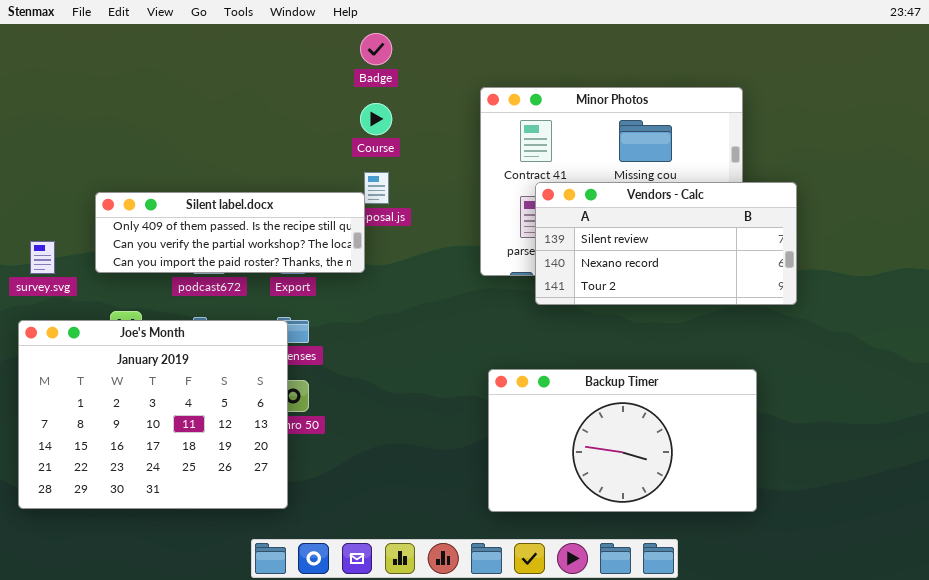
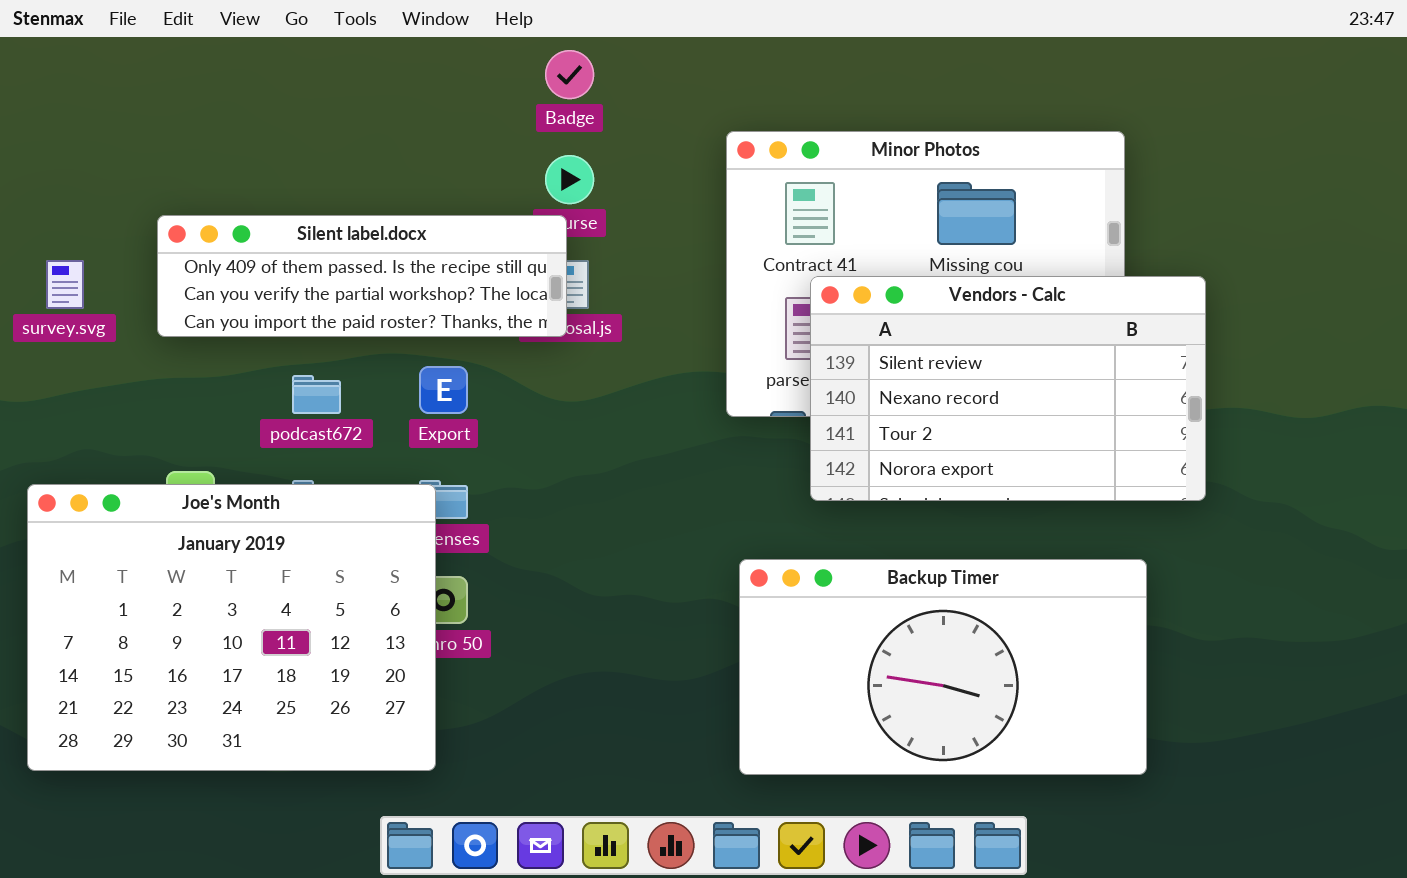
Vendors - Calc: [535,182,797,305] -> [810,276,1206,501], resized
Silent label.docx: [95,192,365,273] -> [157,215,567,337], moved
survey.svg: [30,241,55,274] -> [46,260,84,309], moved

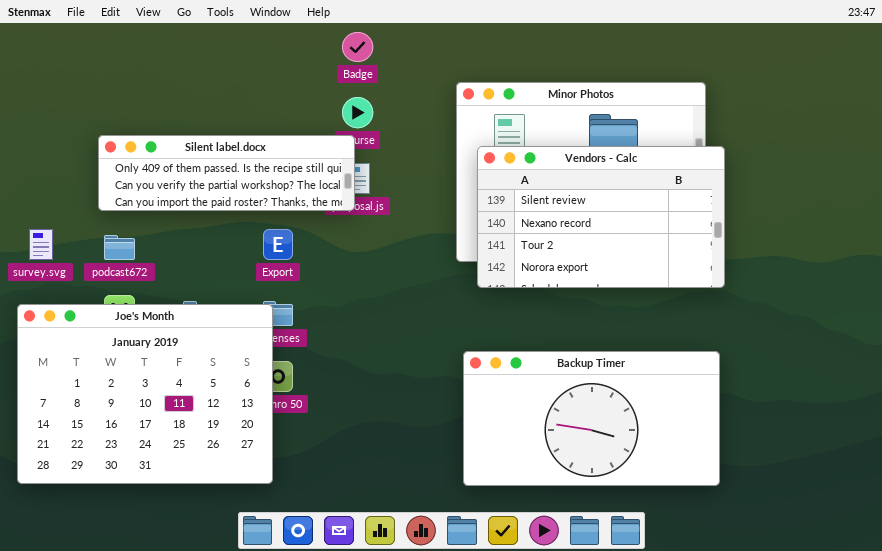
survey.svg: [46,260,84,309] -> [29,229,53,260], moved
Vendors - Calc: [810,276,1206,501] -> [477,146,725,288], moved
podcast672: [292,375,341,414] -> [104,235,135,260], moved

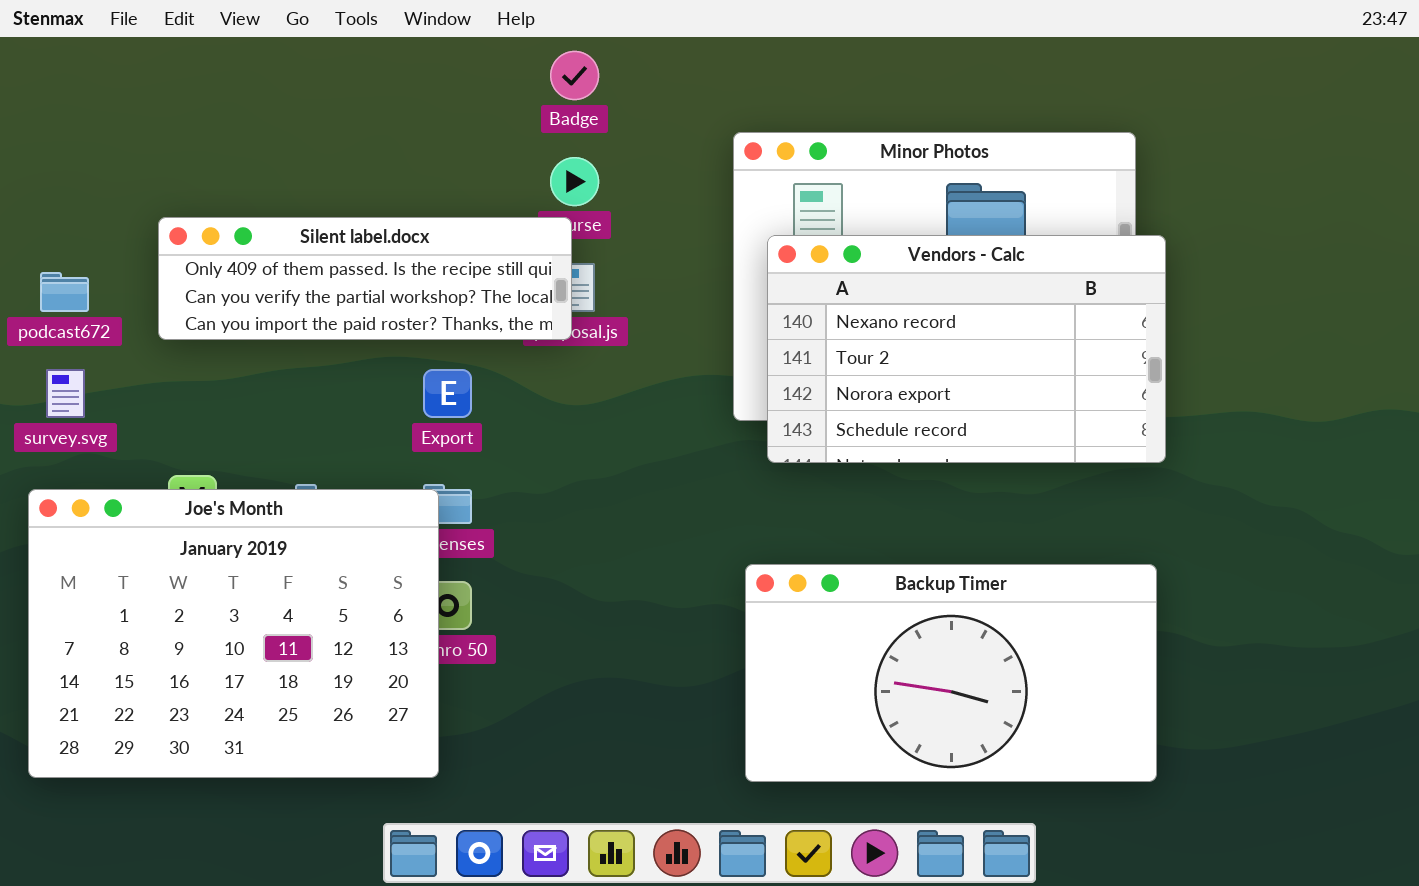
Vendors - Calc: [477,146,725,288] -> [767,235,1166,463], scrolled down 1 row
podcast672: [104,235,135,260] -> [40,272,89,312], moved

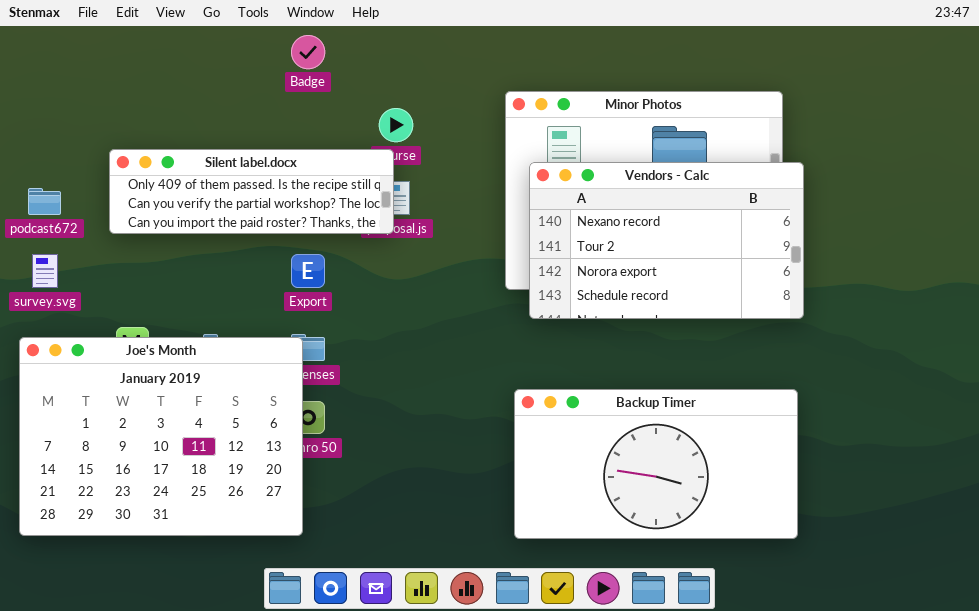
Badge: [550,51,599,100] -> [291,35,325,69], moved

